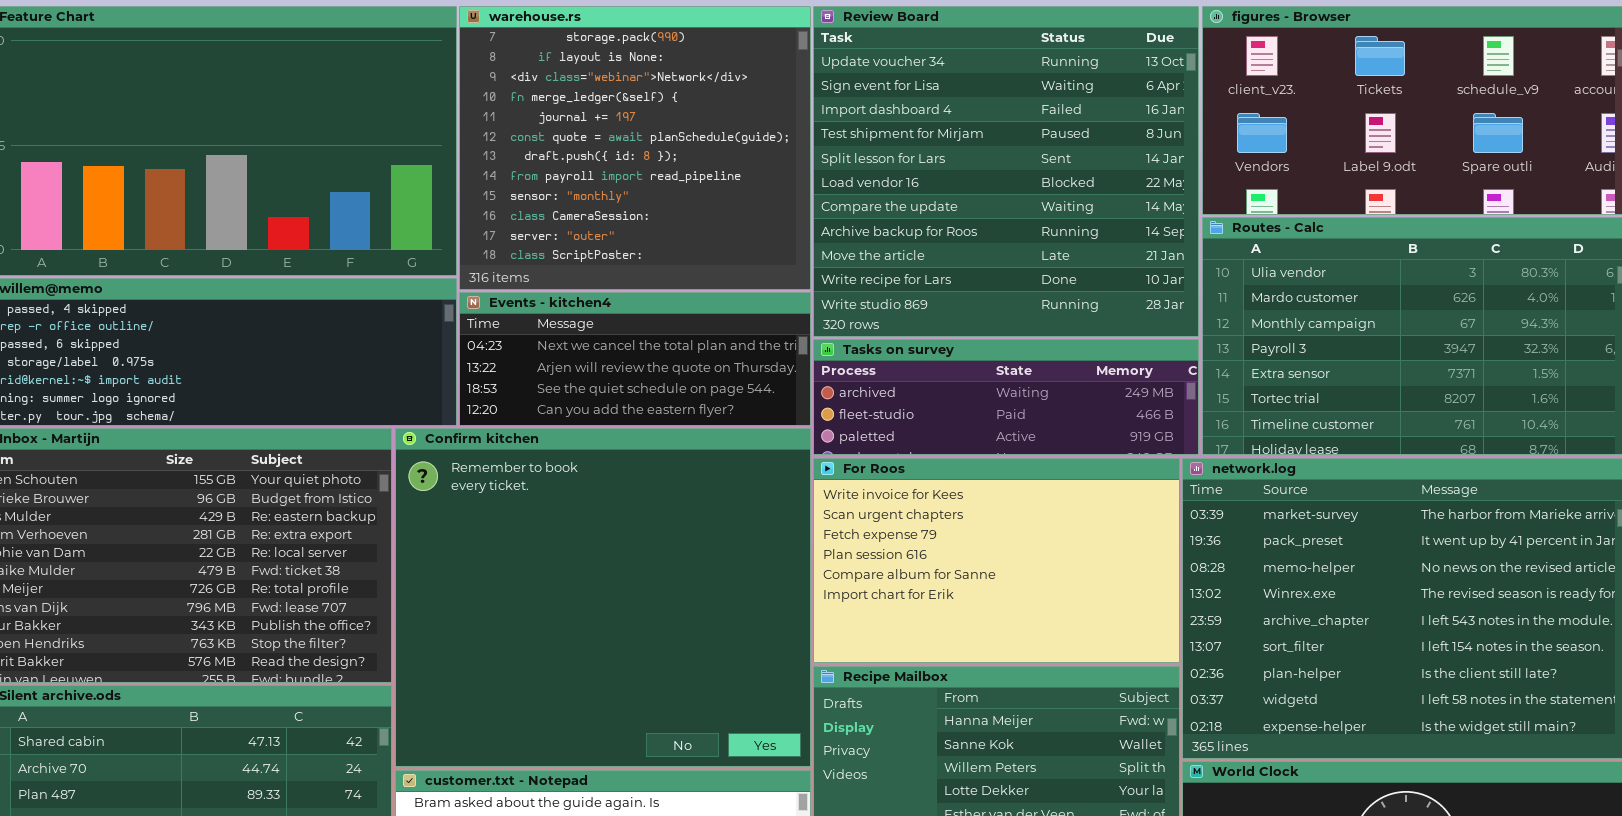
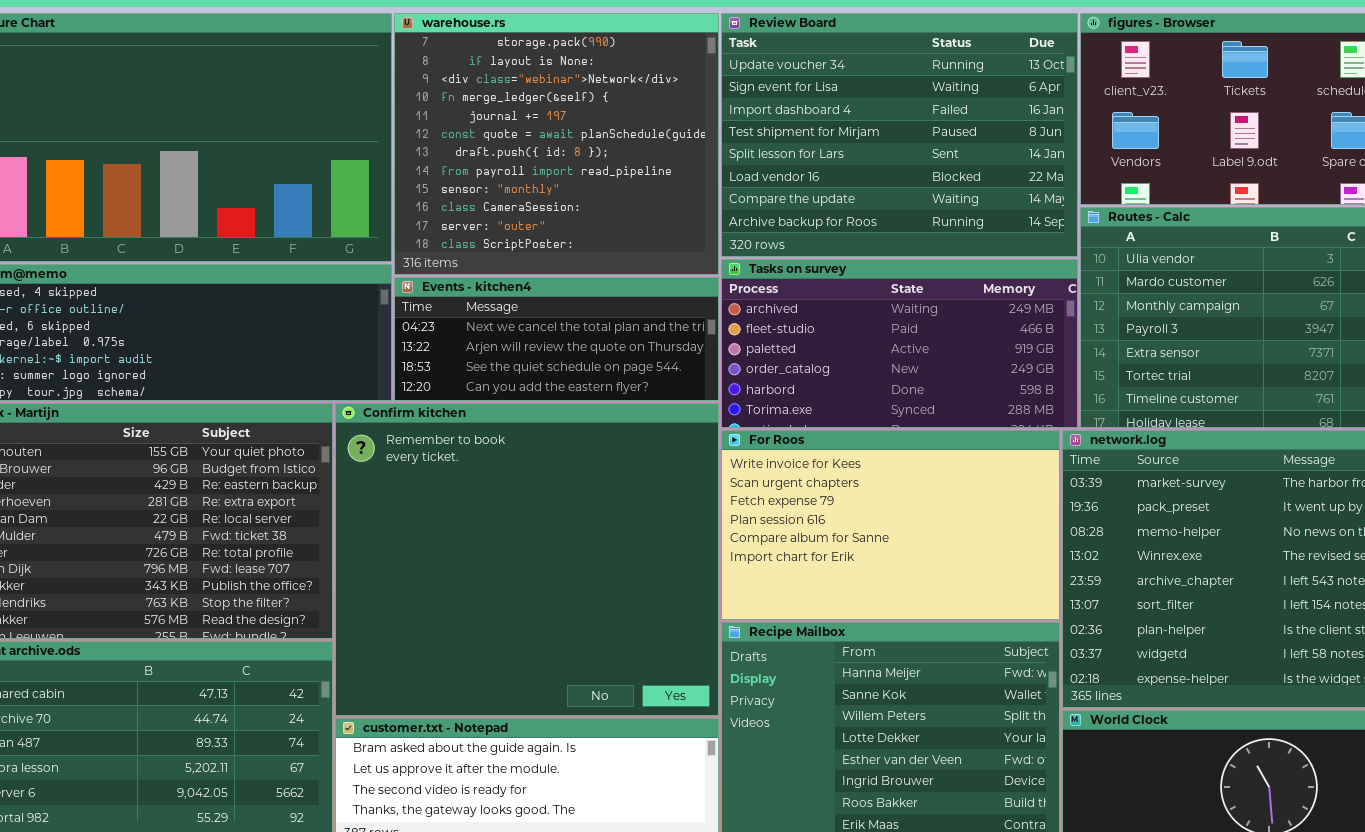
Review Board: [813,6,1199,337] -> [721,13,1078,257], resized
Tasks on survey: [813,339,1199,455] -> [721,259,1078,428], resized

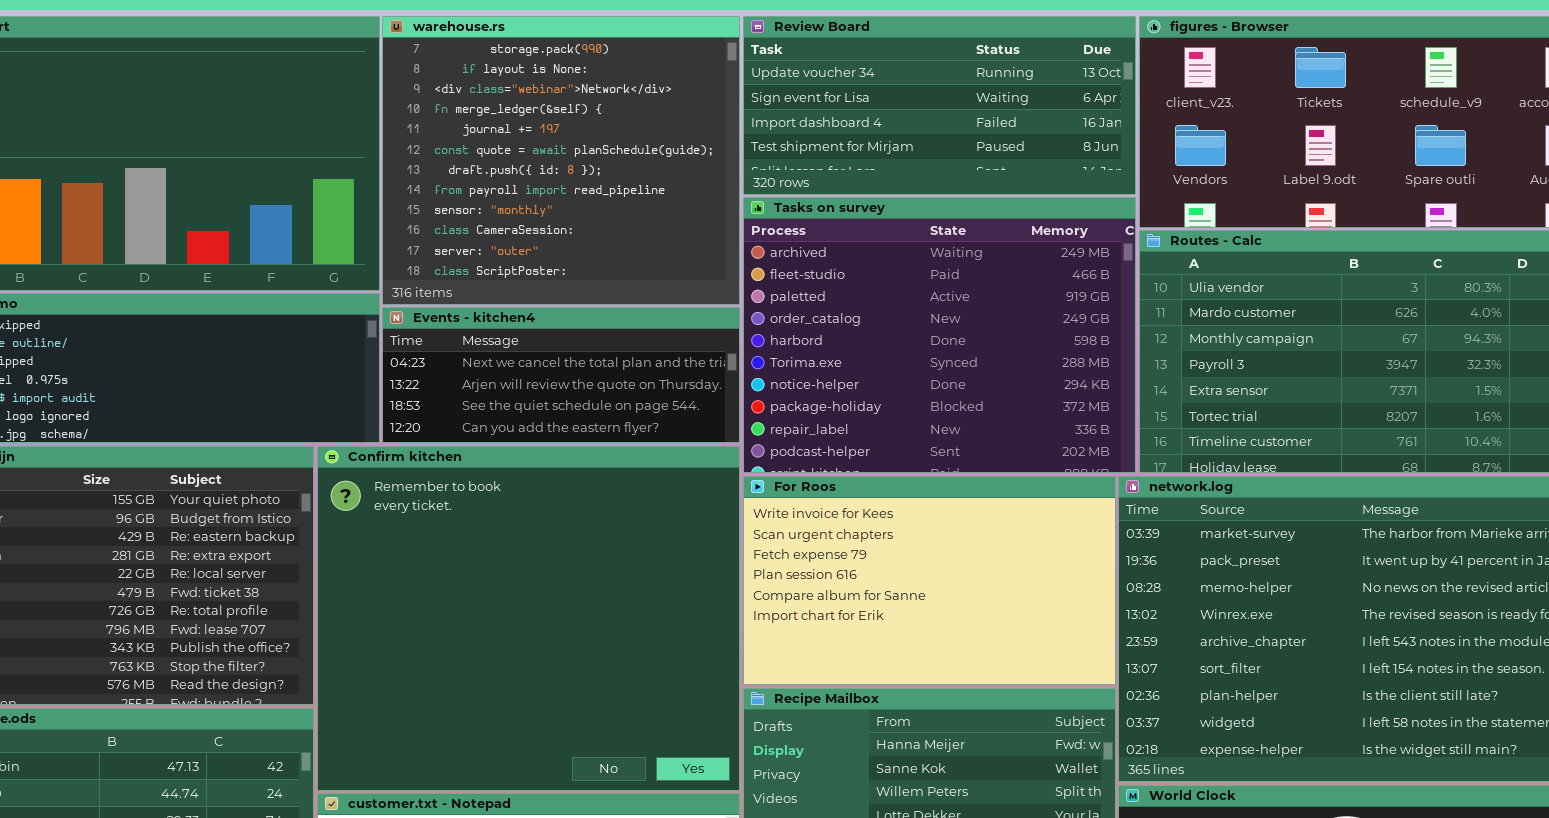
Review Board: [721,13,1078,257] -> [743,16,1136,195], resized
Tasks on survey: [721,259,1078,428] -> [743,197,1136,473], resized

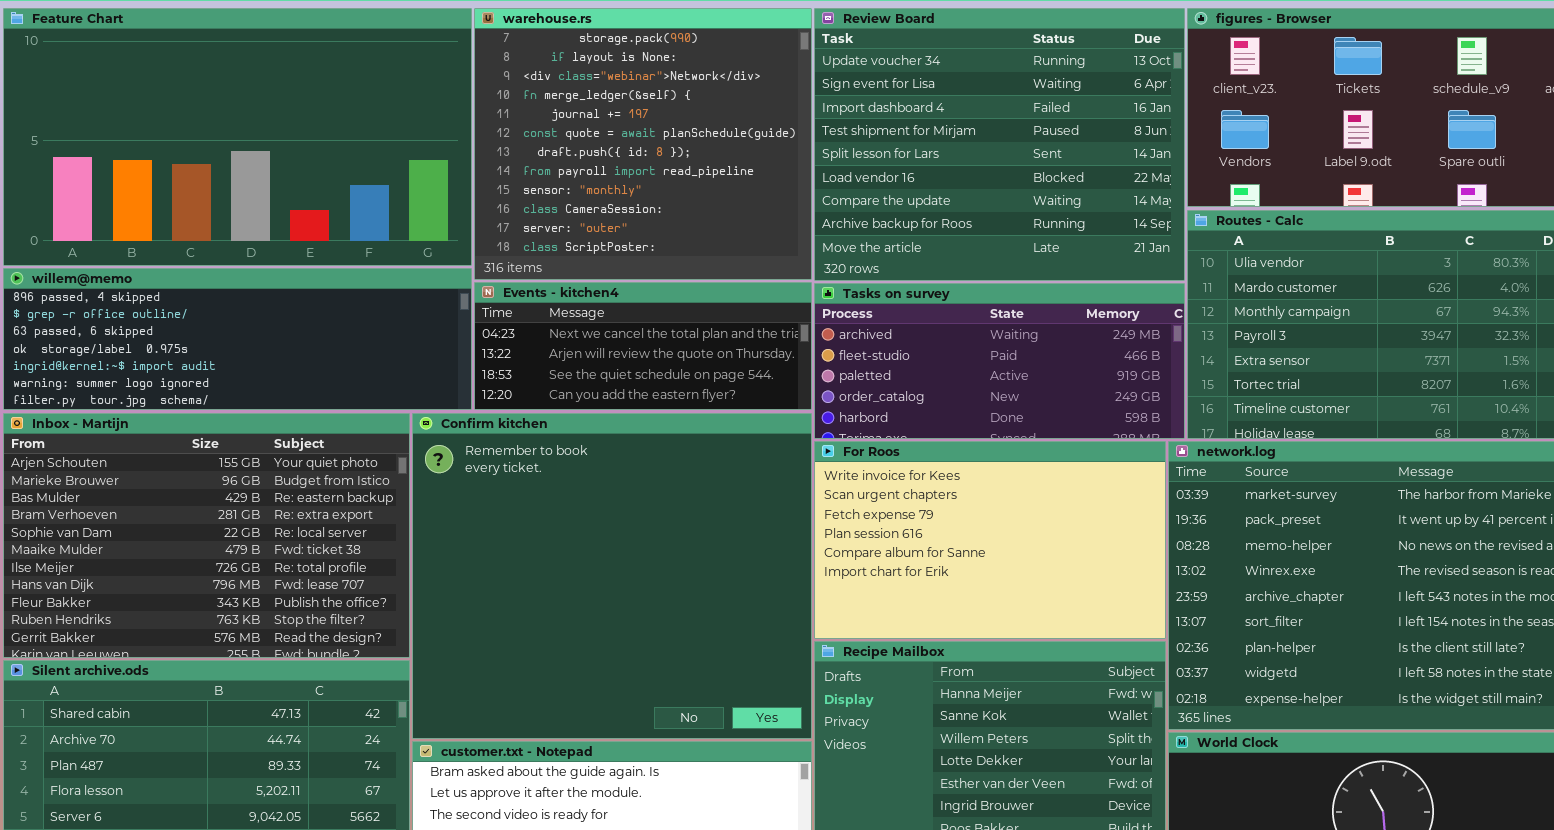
Review Board: [743,16,1136,195] -> [814,8,1185,281], resized
Tasks on survey: [743,197,1136,473] -> [814,283,1185,439], resized

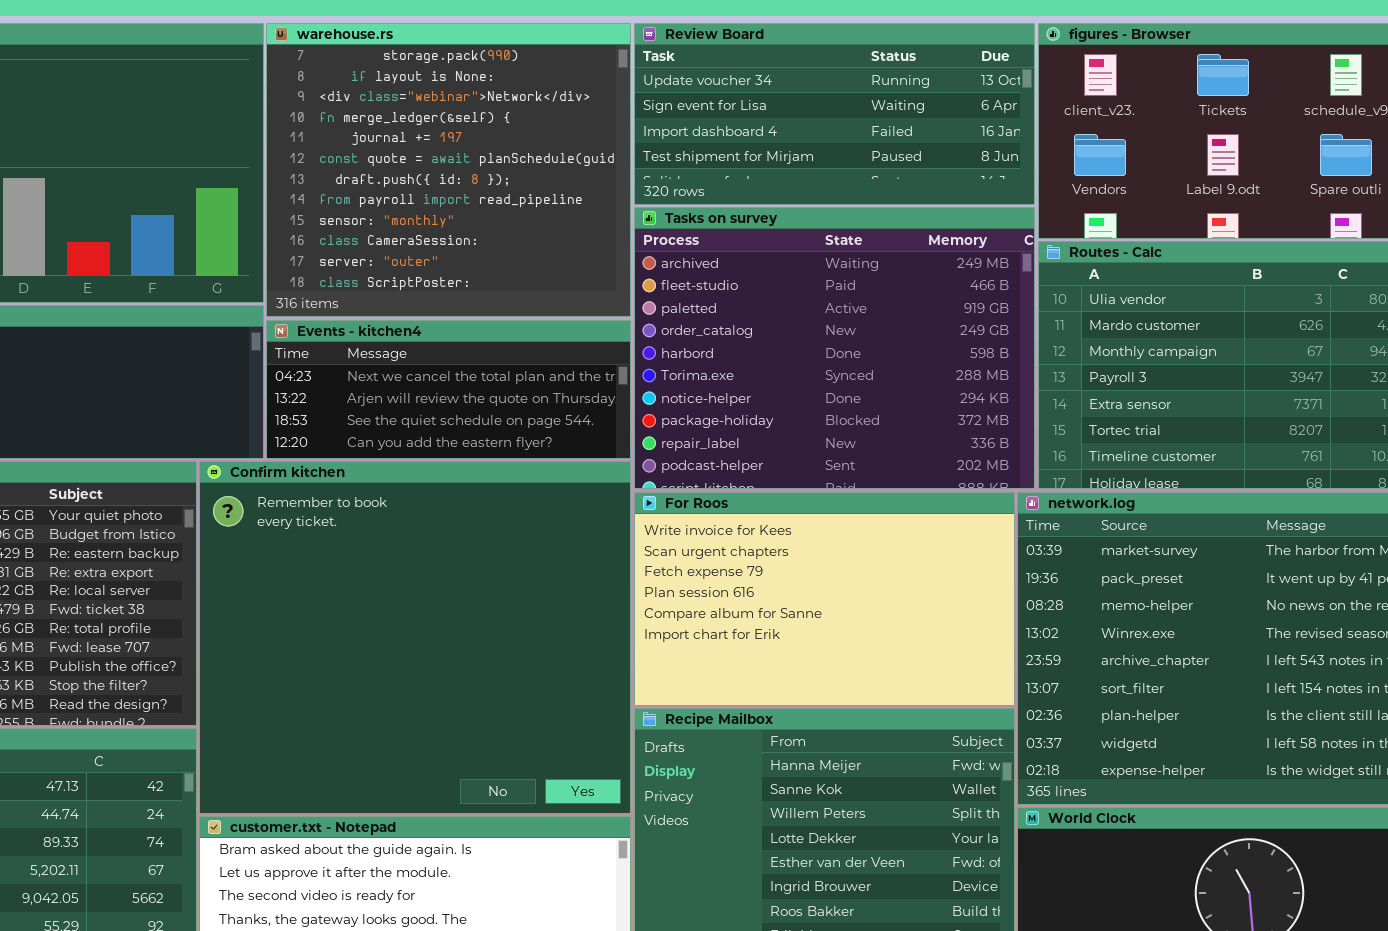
Review Board: [814,8,1185,281] -> [634,23,1035,205], resized
Tasks on survey: [814,283,1185,439] -> [634,207,1035,489], resized

